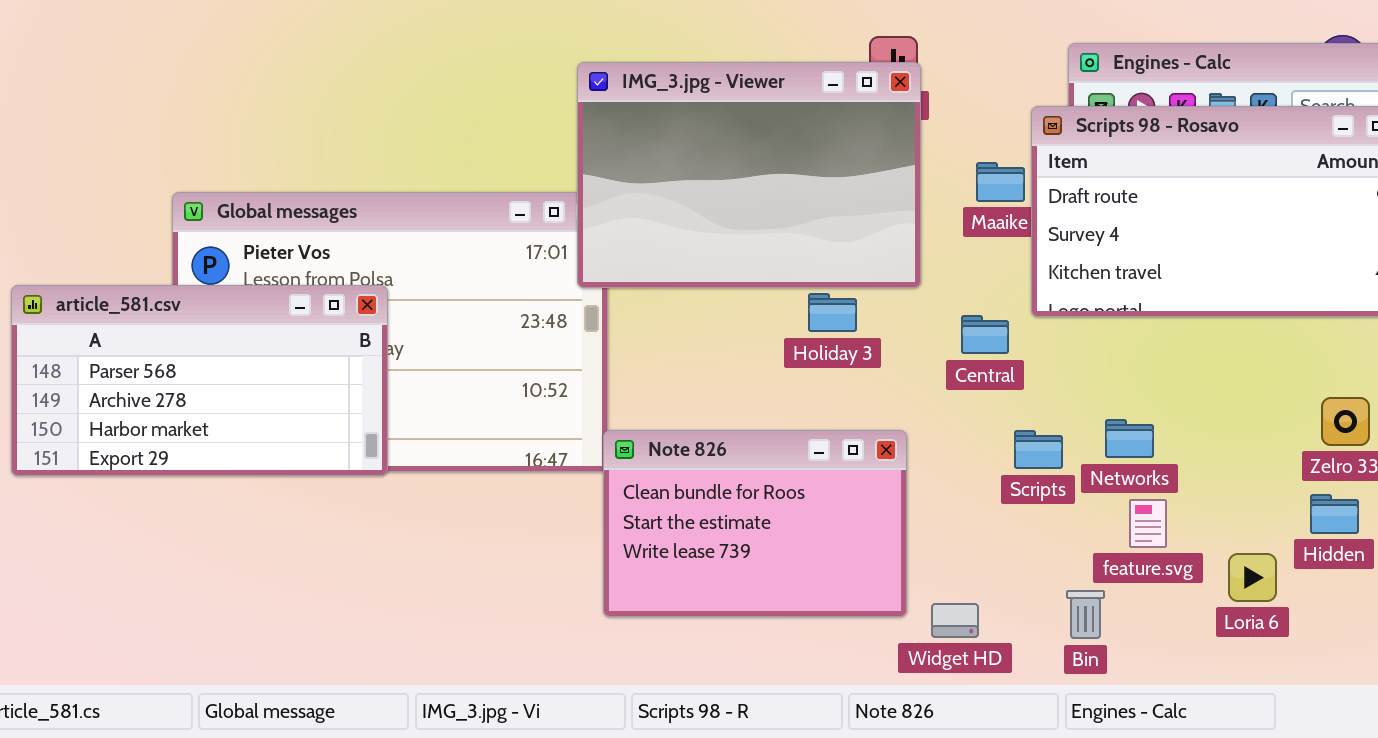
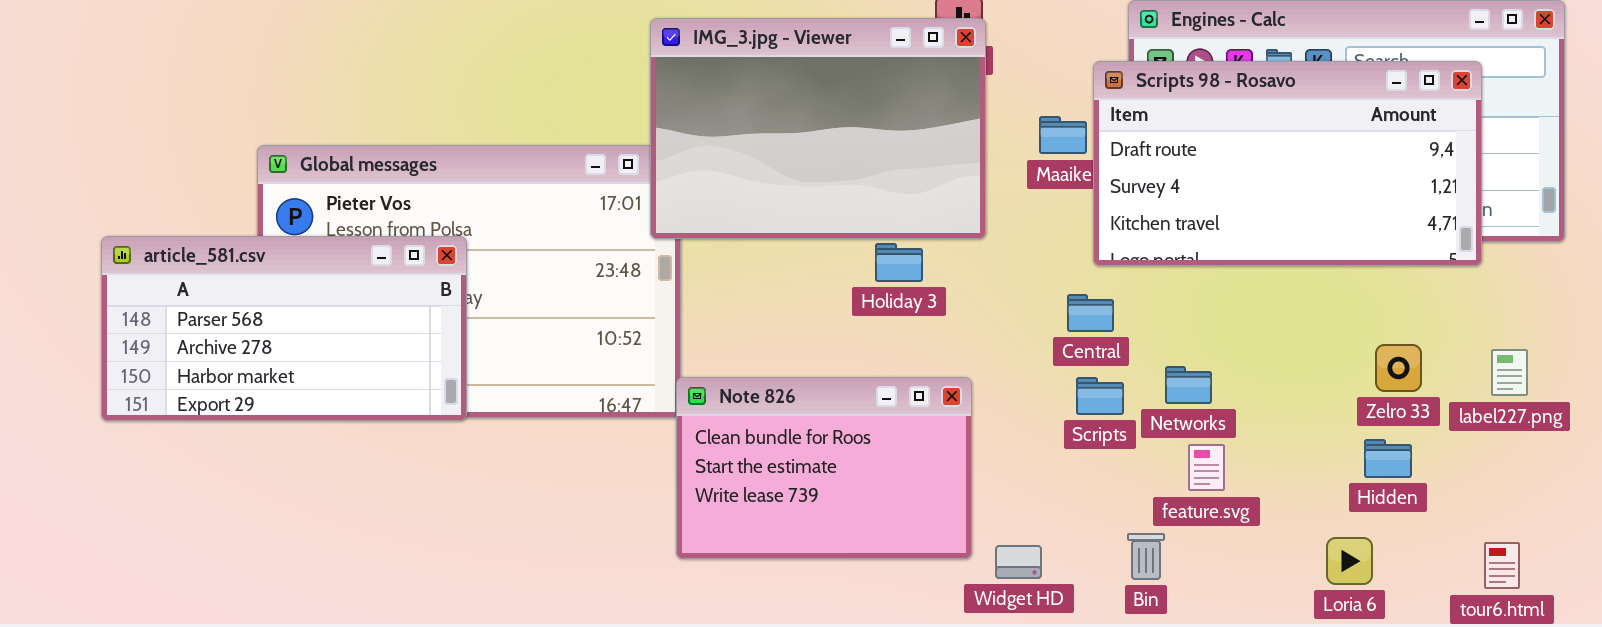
Central: [961,315,1009,354] -> [1067,294,1114,332], moved
Loria 6: [1228,553,1277,602] -> [1326,537,1373,585], moved

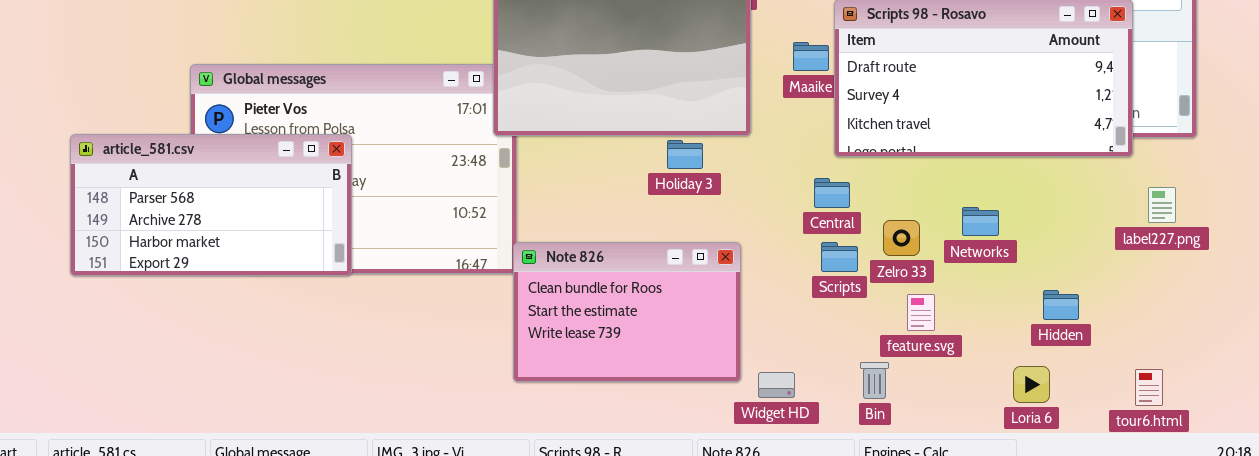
Zelro 33: [1375,344,1422,392] -> [883,220,920,256], moved
label227.png: [1491,349,1528,396] -> [1148,187,1176,223], moved
Networks: [1165,366,1212,404] -> [962,207,999,236], moved

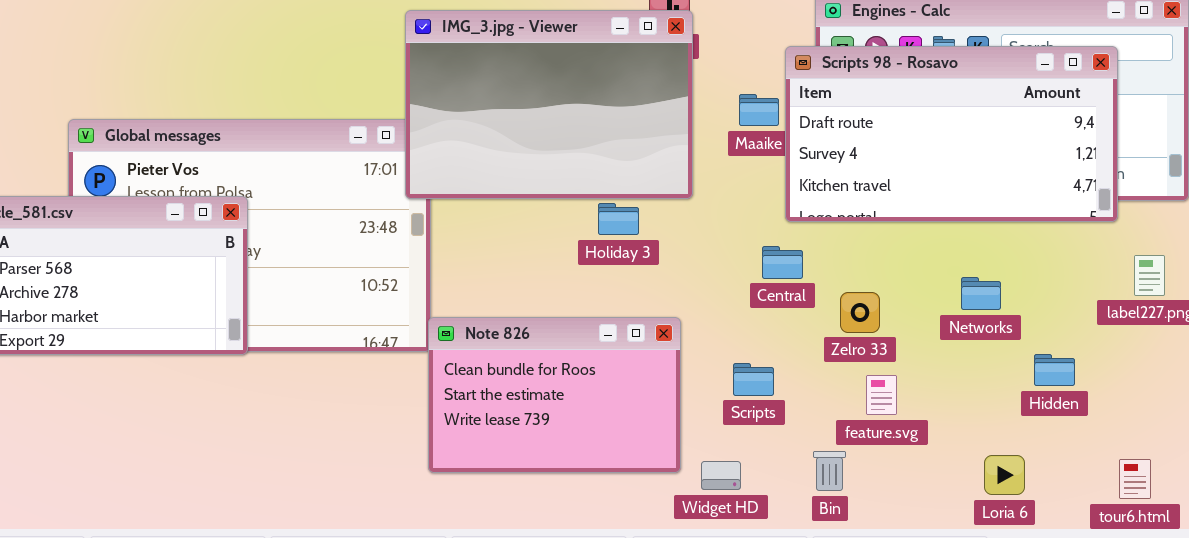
Networks: [962,207,999,236] -> [961,277,1001,310], moved
Scripts: [821,242,858,272] -> [733,363,774,396], moved
Hidden: [1043,290,1079,320] -> [1034,354,1075,386], moved

